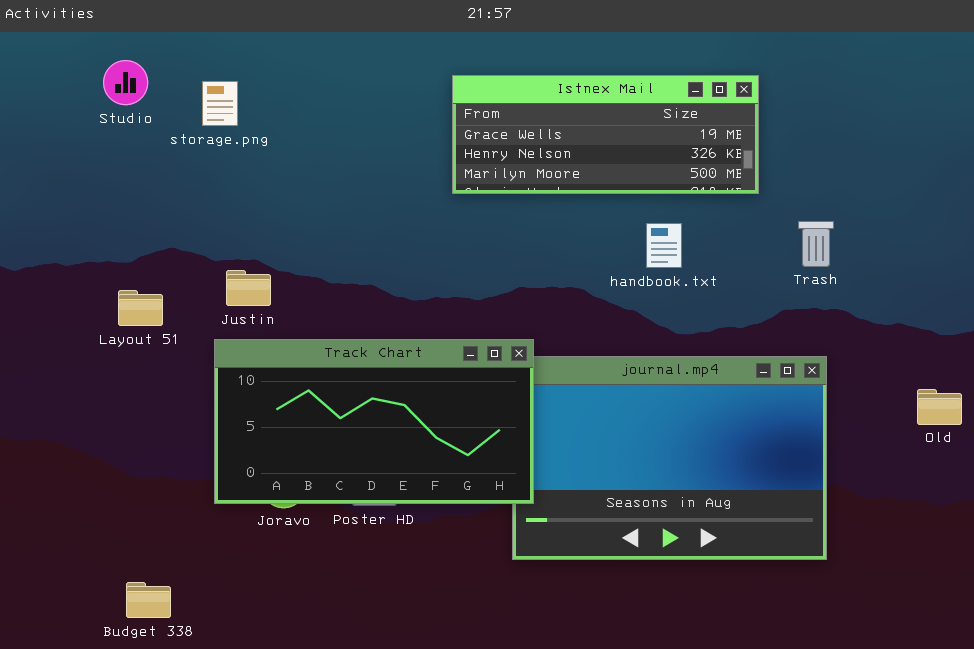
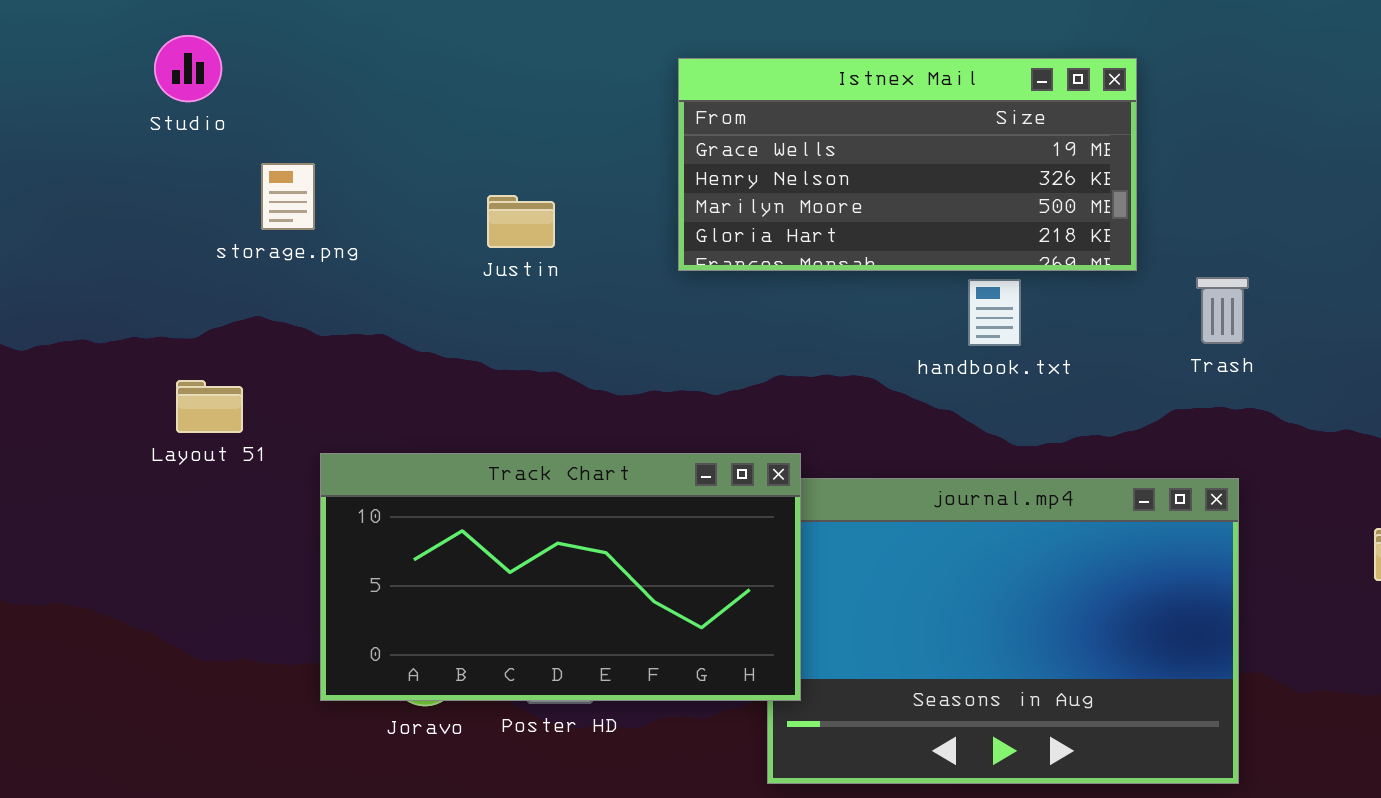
Istnex Mail: [452,75,759,194] -> [678,58,1137,271], resized
storage.png: [202,81,238,126] -> [261,163,315,230], moved
Justin: [226,270,271,306] -> [487,195,555,248], moved

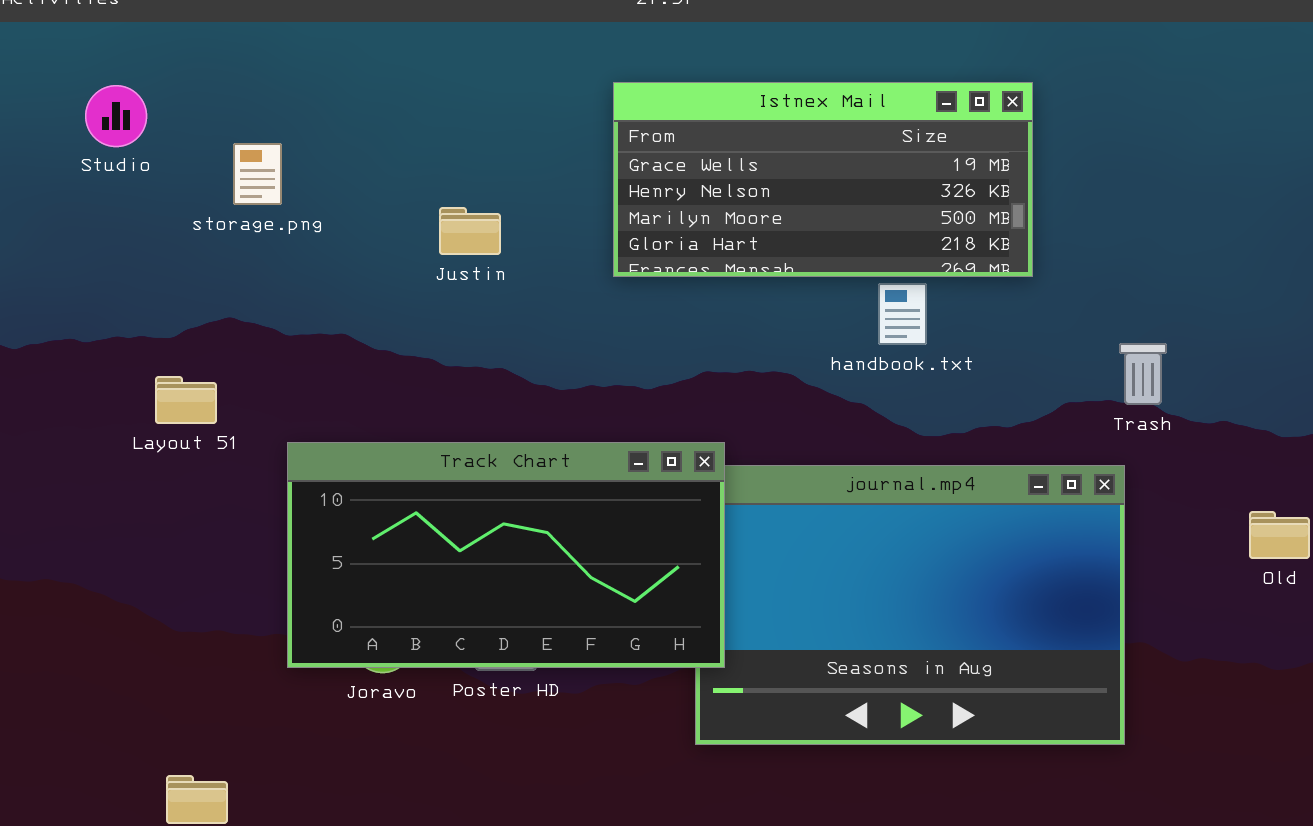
Studio: [154,35,222,102] -> [85,85,147,147], moved
storage.png: [261,163,315,230] -> [233,143,282,205], moved
Trash: [1196,277,1249,344] -> [1119,343,1167,405], moved

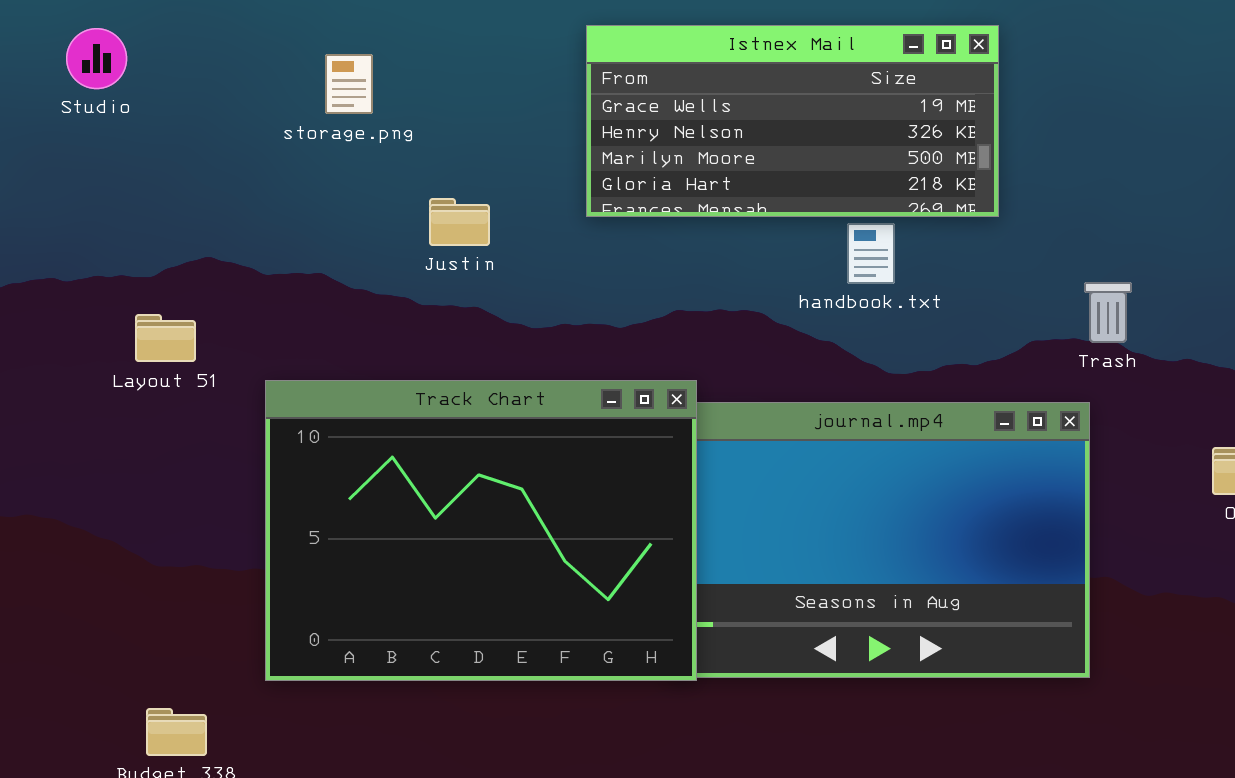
storage.png: [233,143,282,205] -> [325,54,373,114], moved
Justin: [439,207,501,255] -> [429,198,490,246], moved
Track Chart: [287,442,725,668] -> [265,380,697,681], resized

